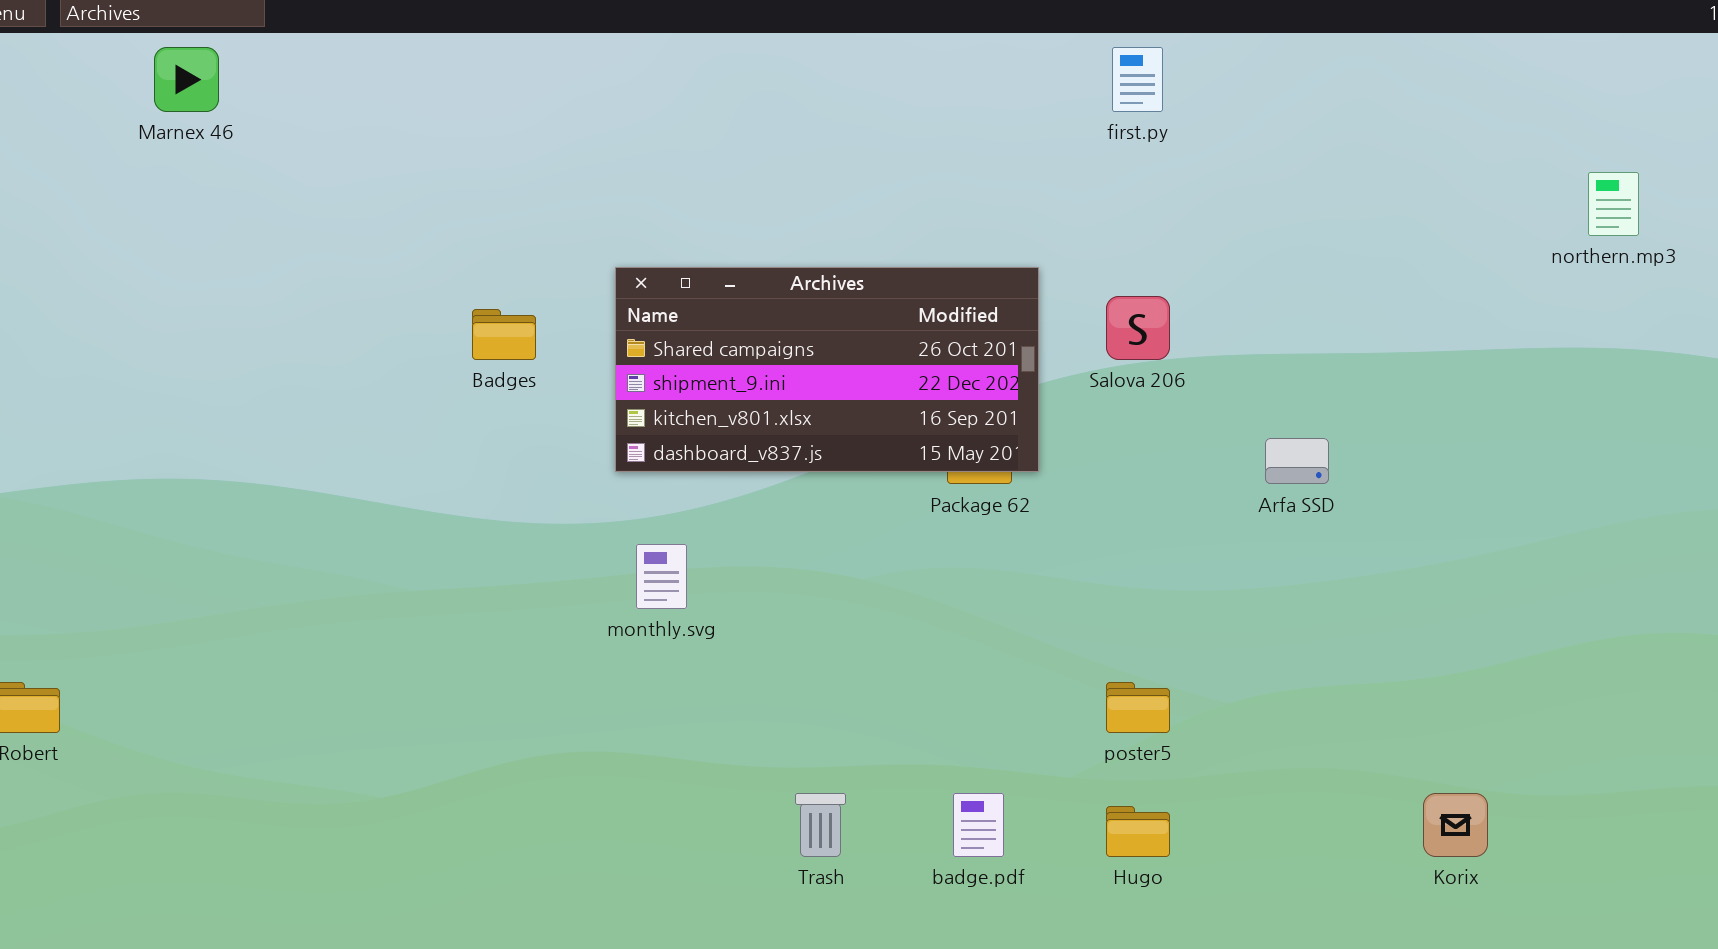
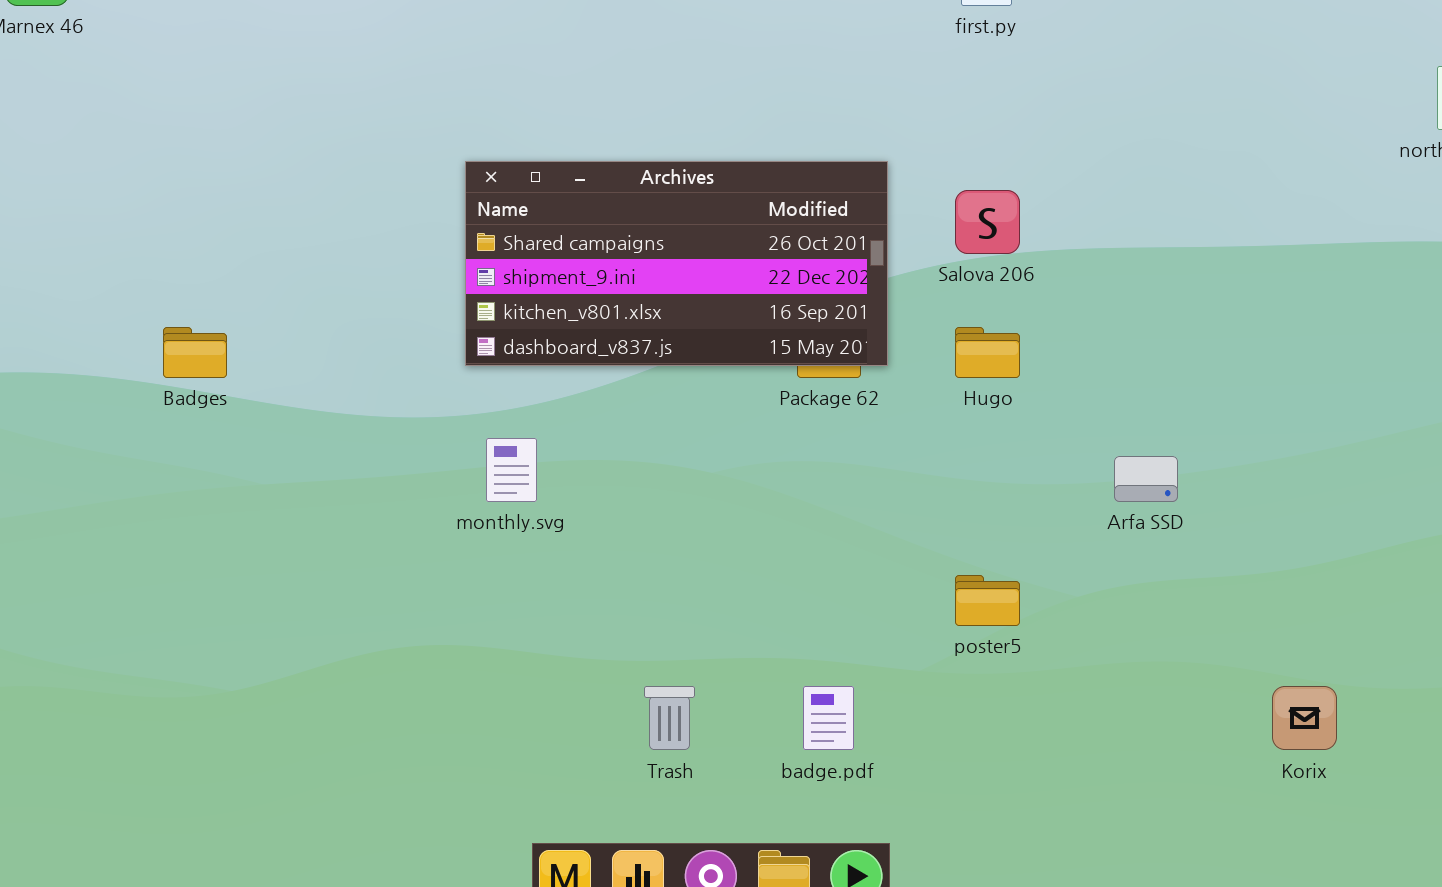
Badges: [472,309,536,360] -> [163,327,227,378], moved
Arfa SSD: [1265,438,1329,484] -> [1114,456,1178,502], moved
Hugo: [1106,806,1170,857] -> [955,327,1020,378], moved

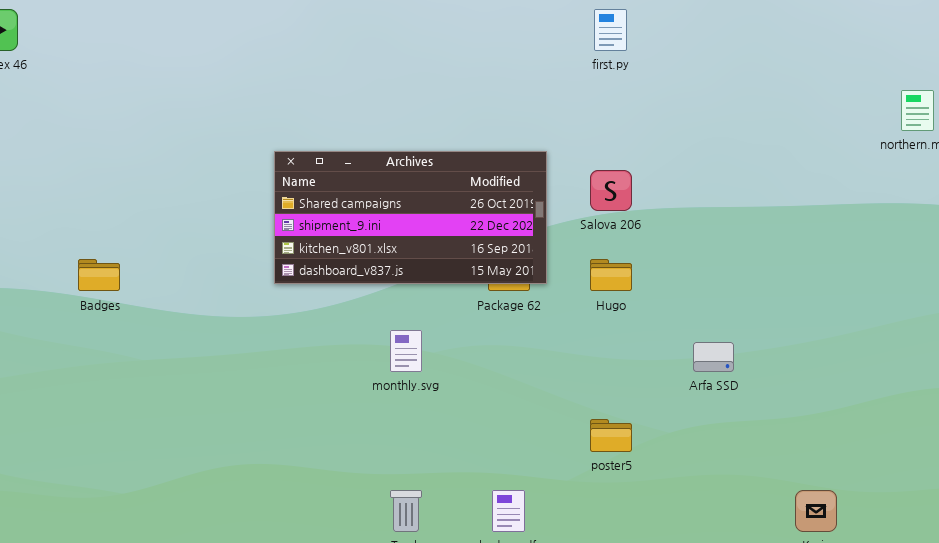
monthly.svg: [486,438,537,502] -> [390,330,422,372], moved

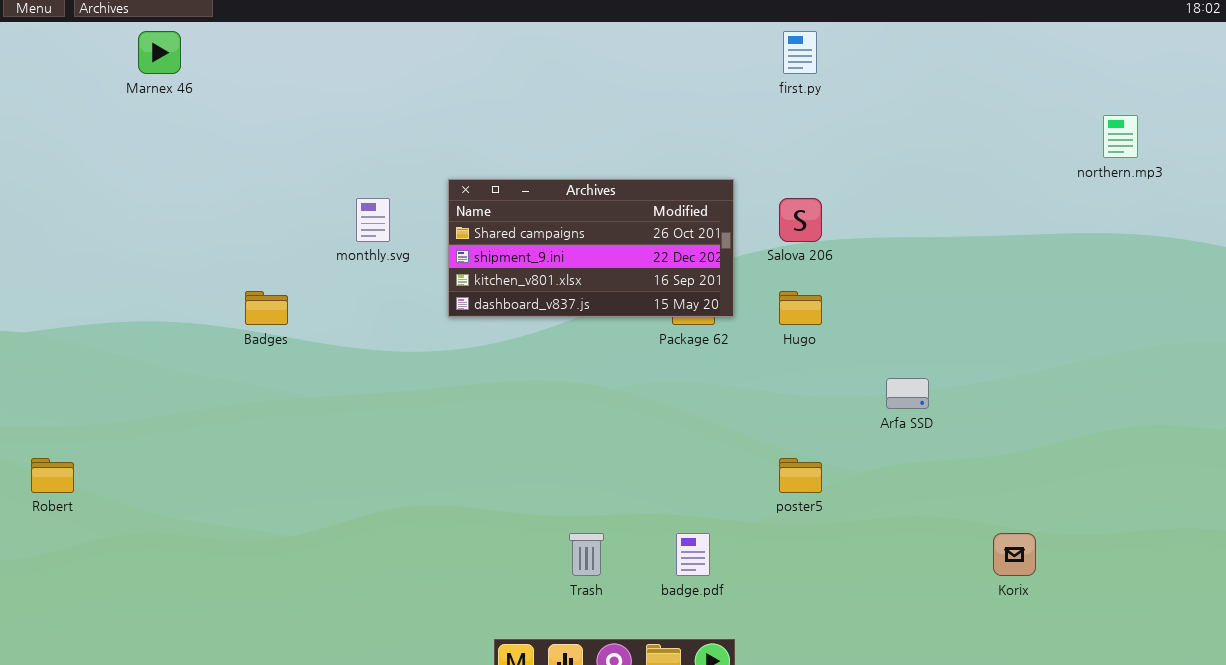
monthly.svg: [390,330,422,372] -> [356,198,390,242], moved

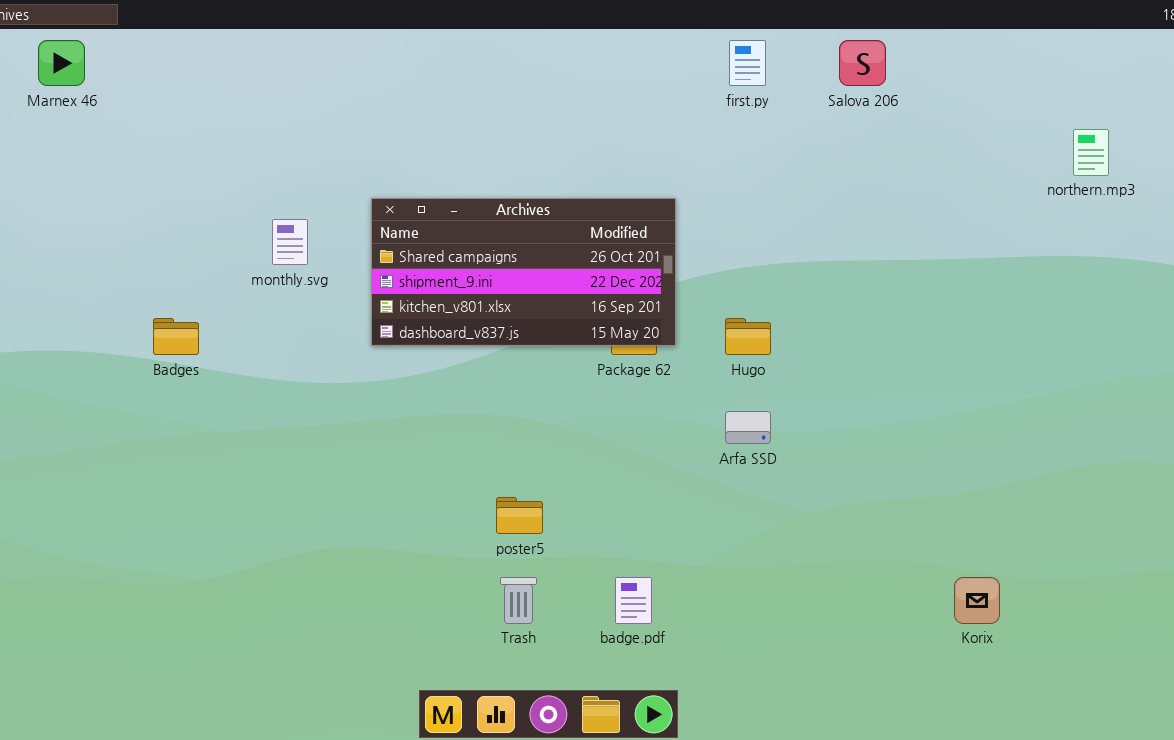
Salova 206: [779,198,822,242] -> [839,40,886,86], moved
Arfa SSD: [886,378,929,409] -> [725,411,771,444], moved
poster5: [779,458,822,493] -> [496,497,543,534], moved

